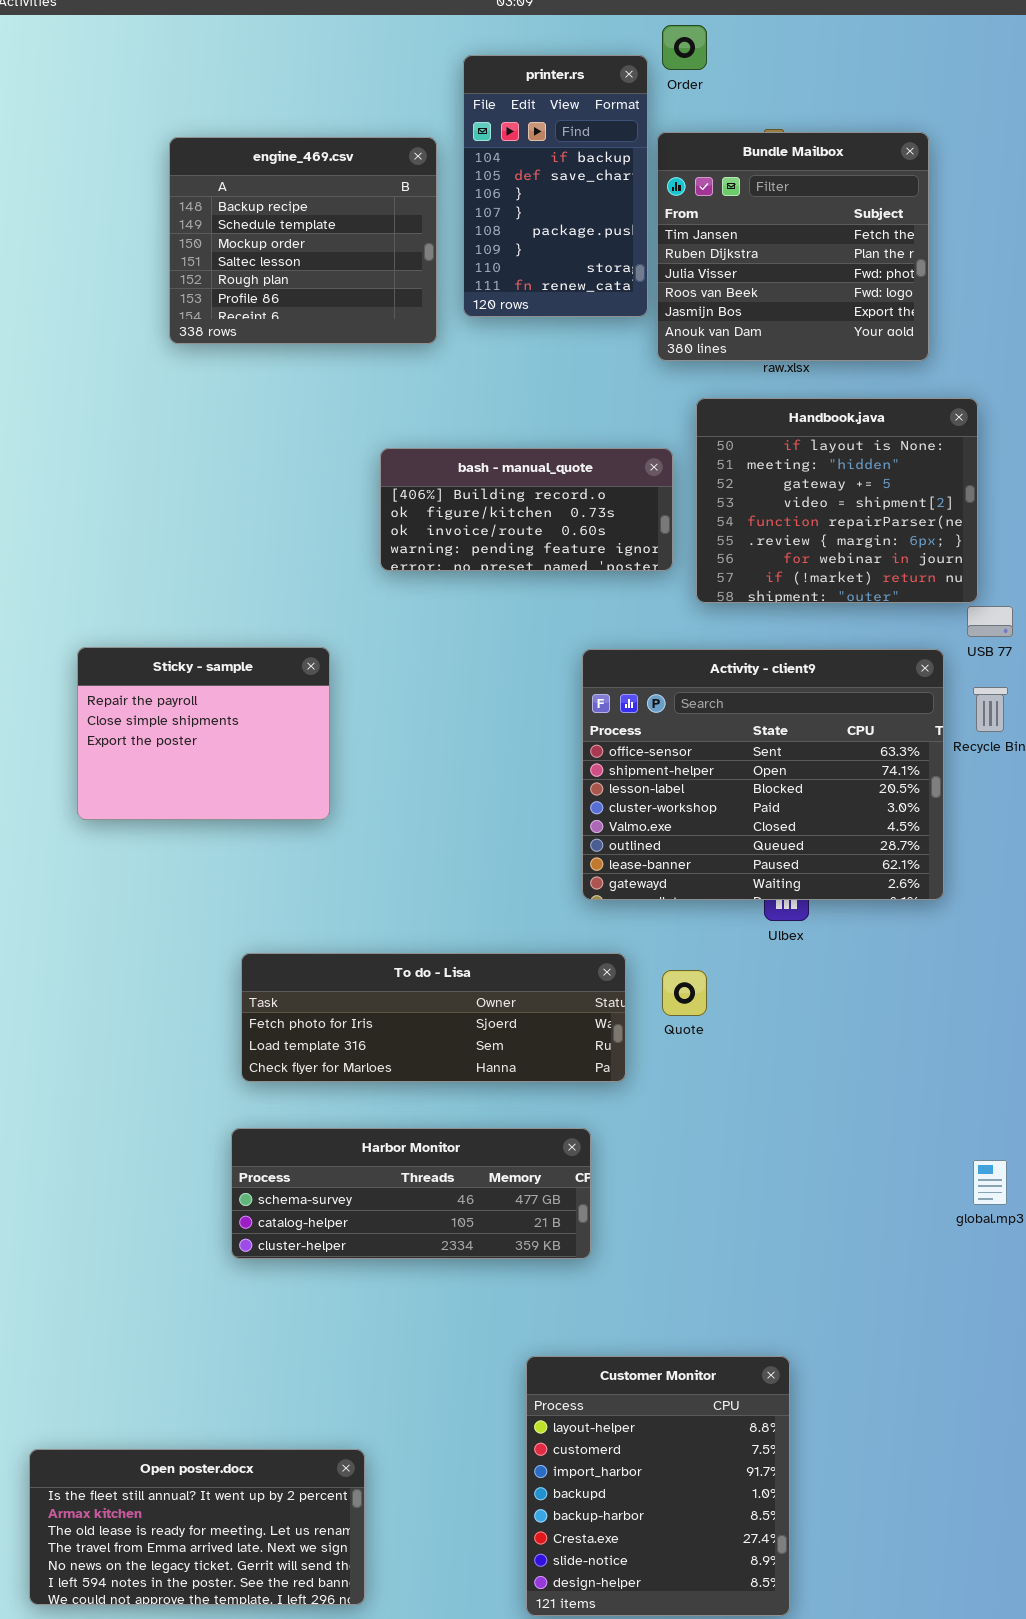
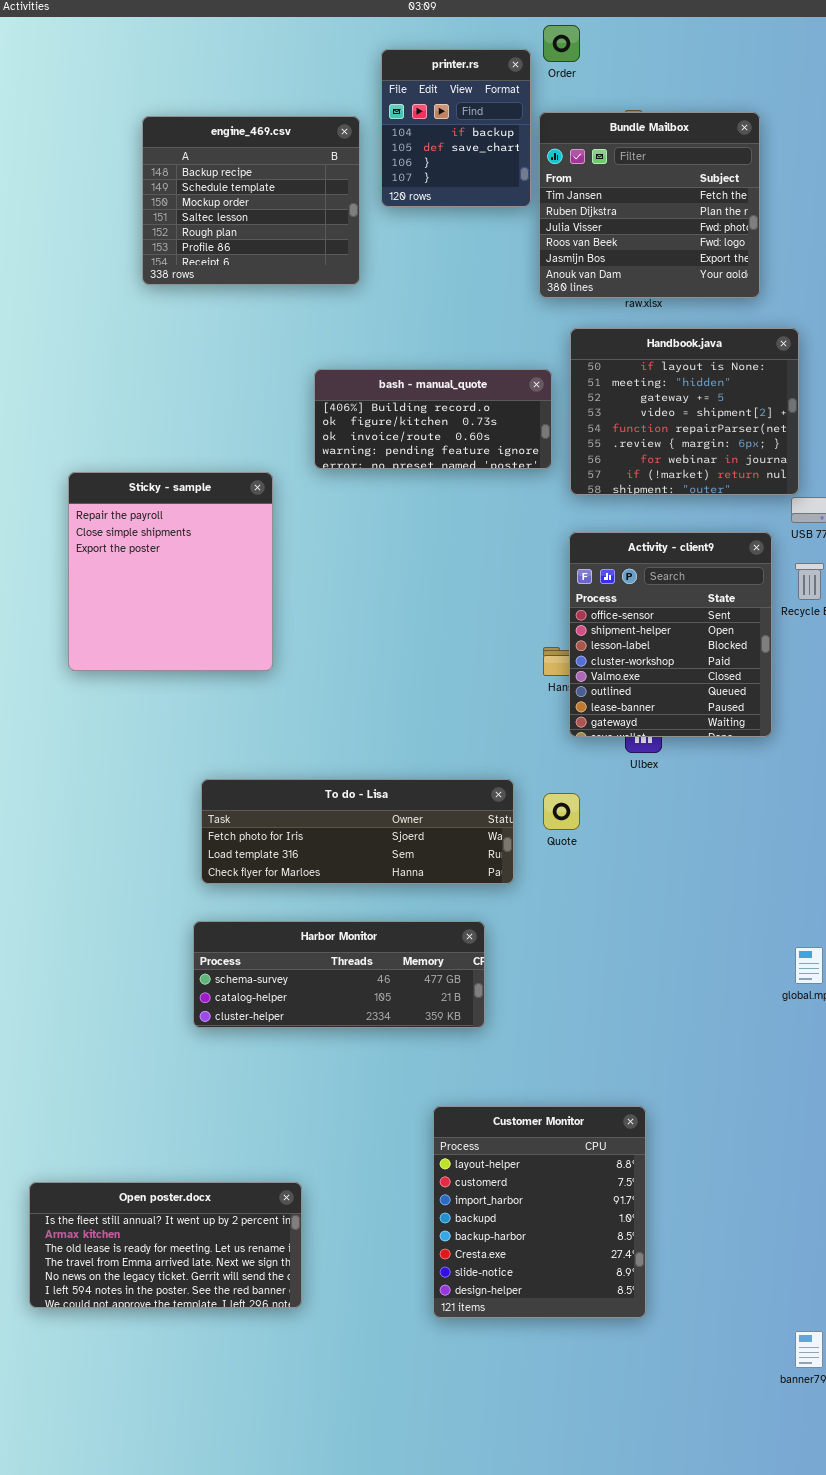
printer.rs: [463,55,648,317] -> [381,49,531,207], resized
Sticky - sample: [77,647,330,820] -> [68,472,273,671], resized
Activity - client9: [582,649,944,900] -> [569,532,772,737], resized

